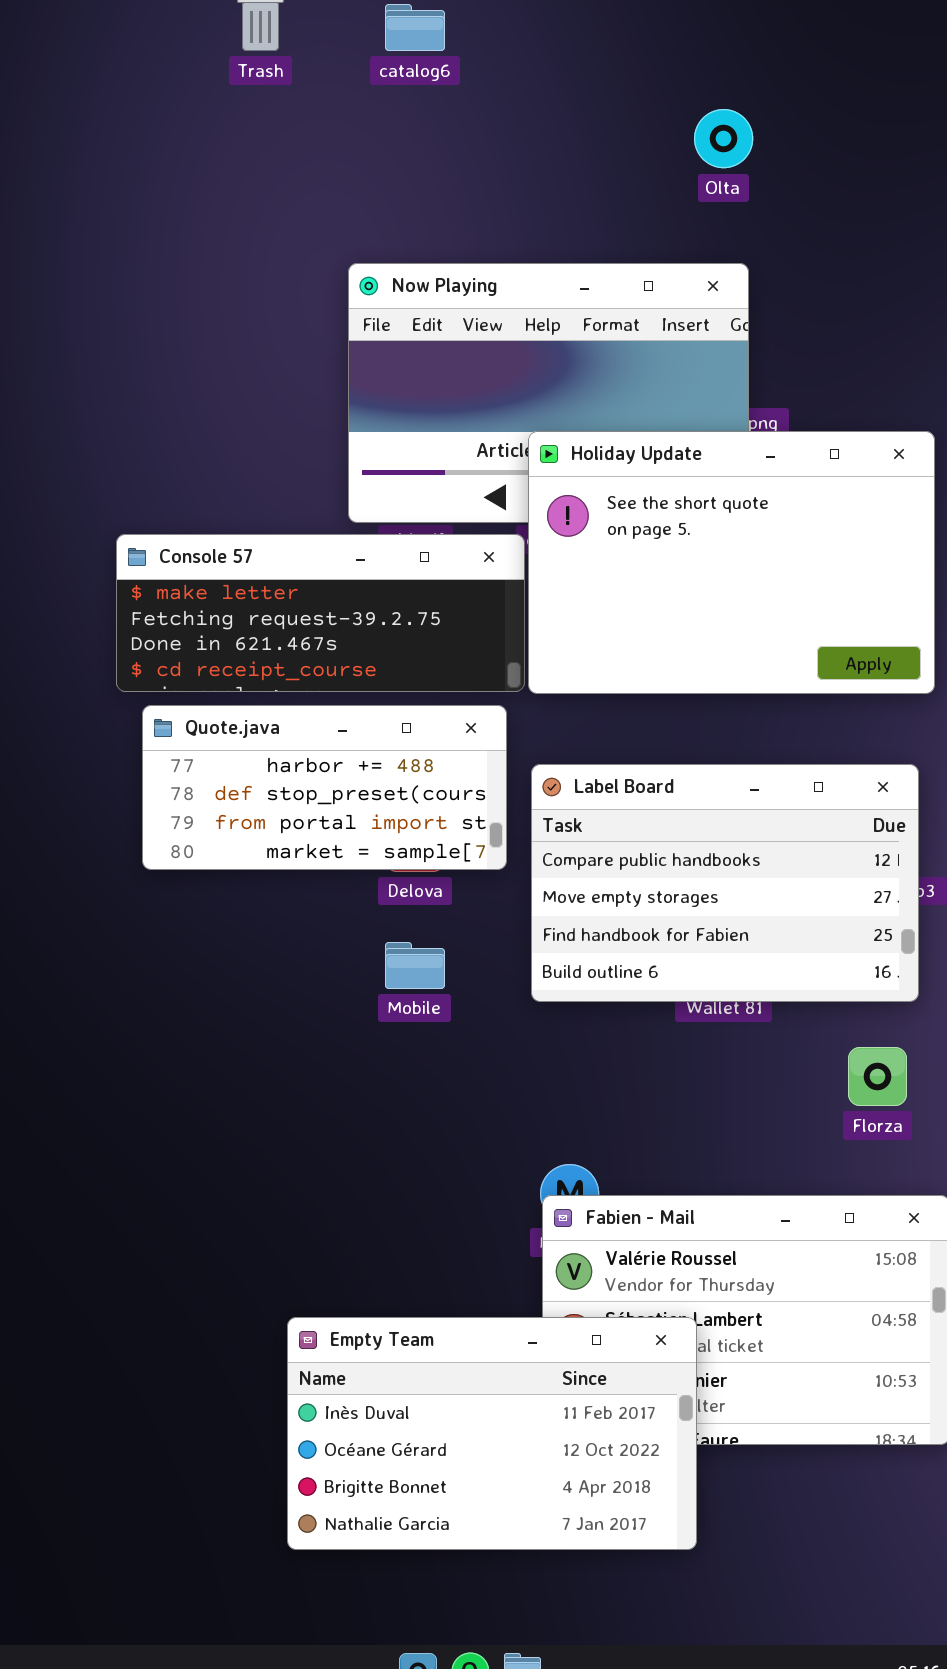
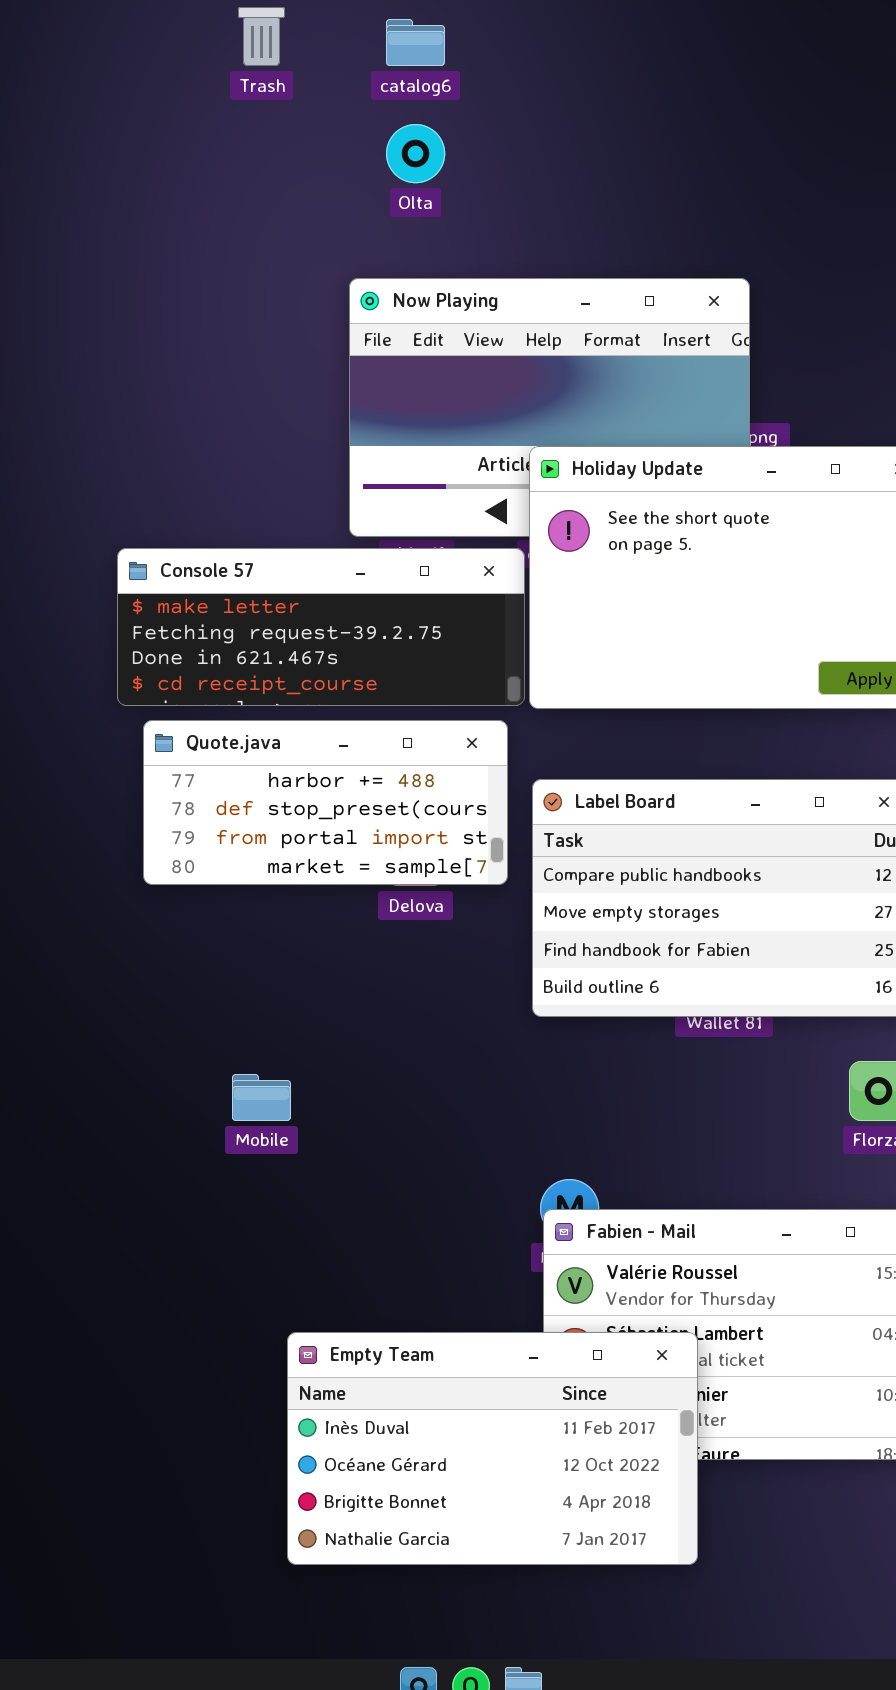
Olta: [694,109,753,168] -> [386,124,445,183], moved
Mobile: [385,942,445,989] -> [232,1074,291,1121], moved

